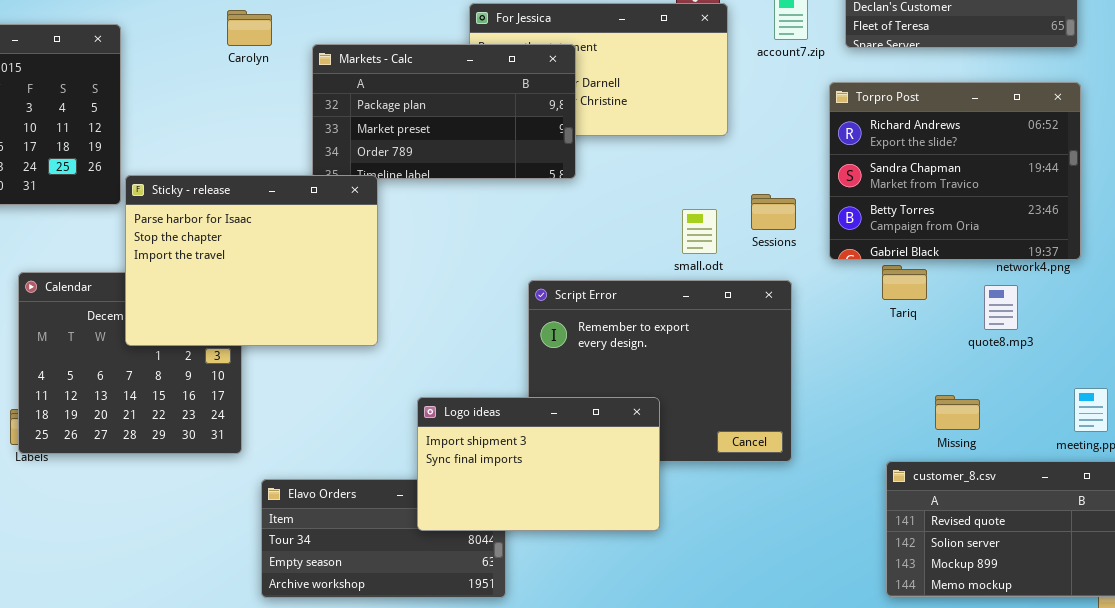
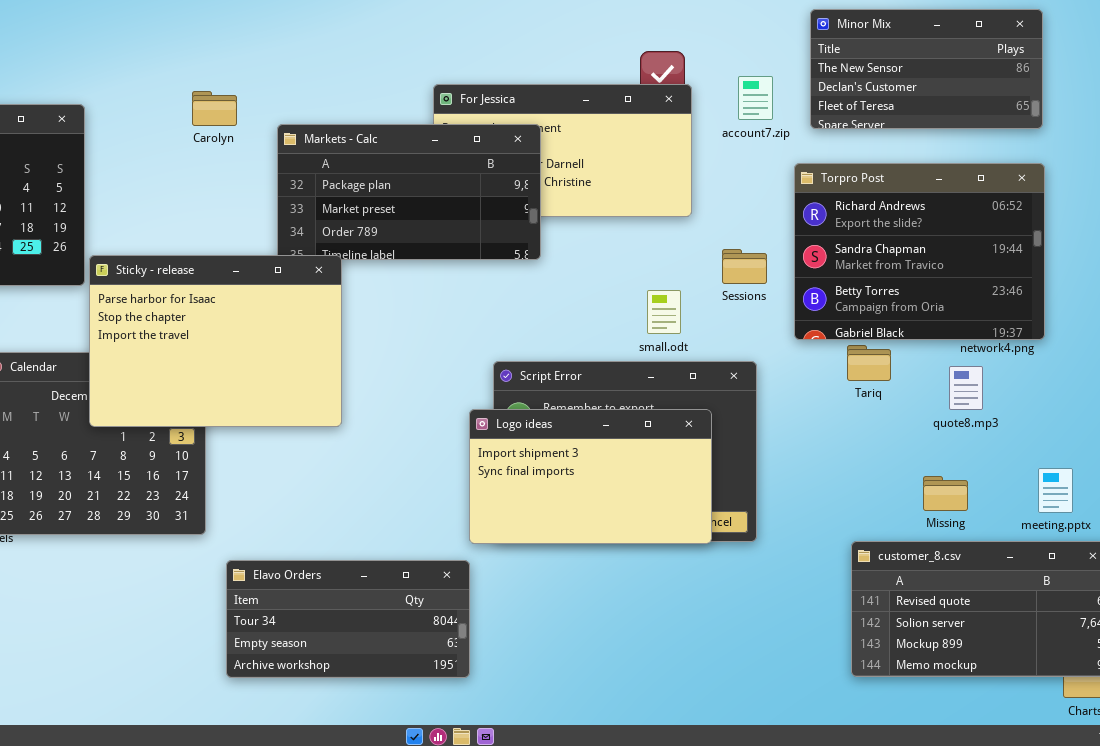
Sessions: [751,194,796,230] -> [722,249,767,284], moved
Missing: [935,395,980,430] -> [923,476,968,511], moved
Logo ideas: [417,397,660,531] -> [469,409,712,544], moved

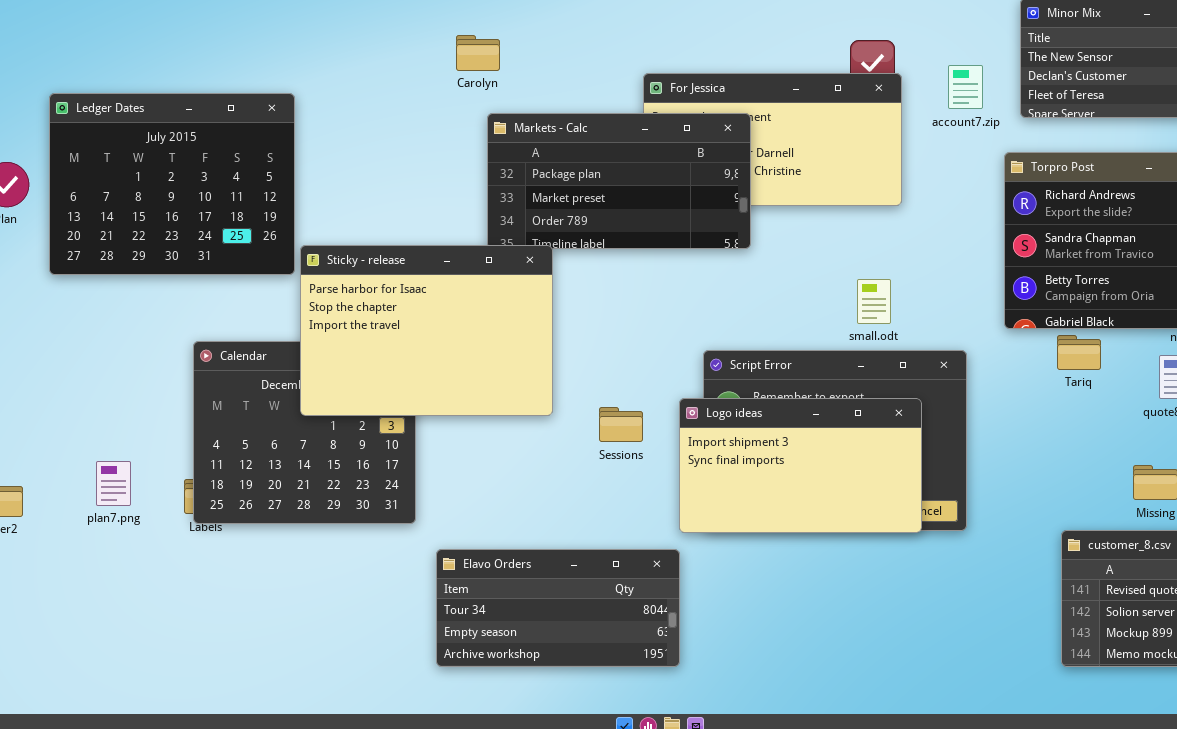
Carolyn: [192,91,237,126] -> [456,35,500,71], moved
Sessions: [722,249,767,284] -> [599,407,643,442], moved

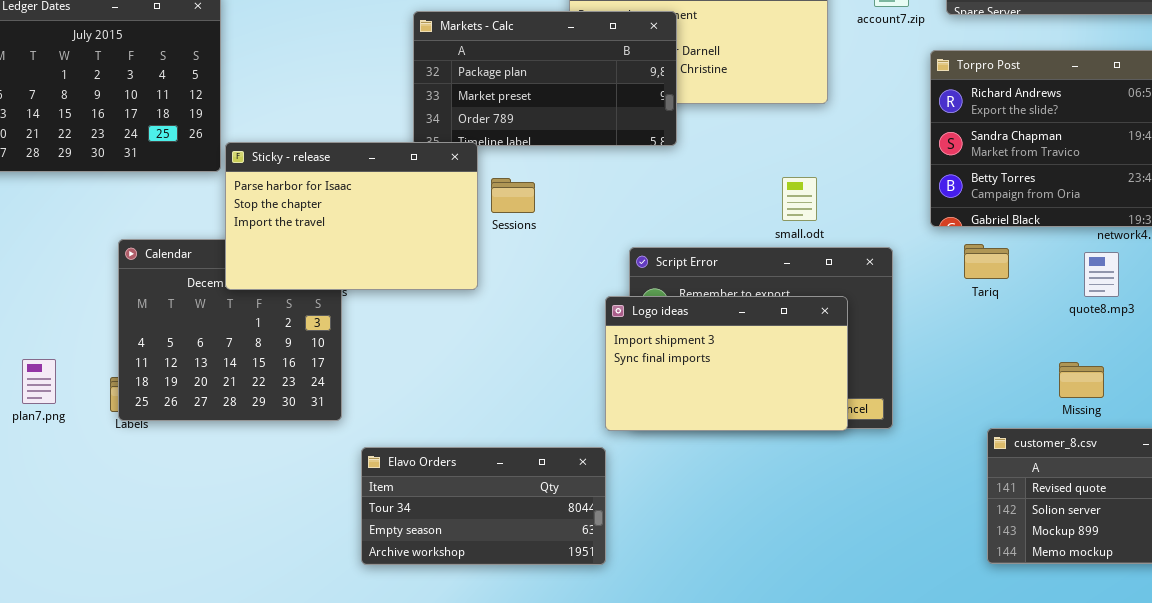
Sticky - release: [300,245,553,416] -> [225,142,478,290], resized
Tariq: [1057,335,1101,370] -> [964,244,1009,279], moved
Sessions: [599,407,643,442] -> [491,178,535,213], moved

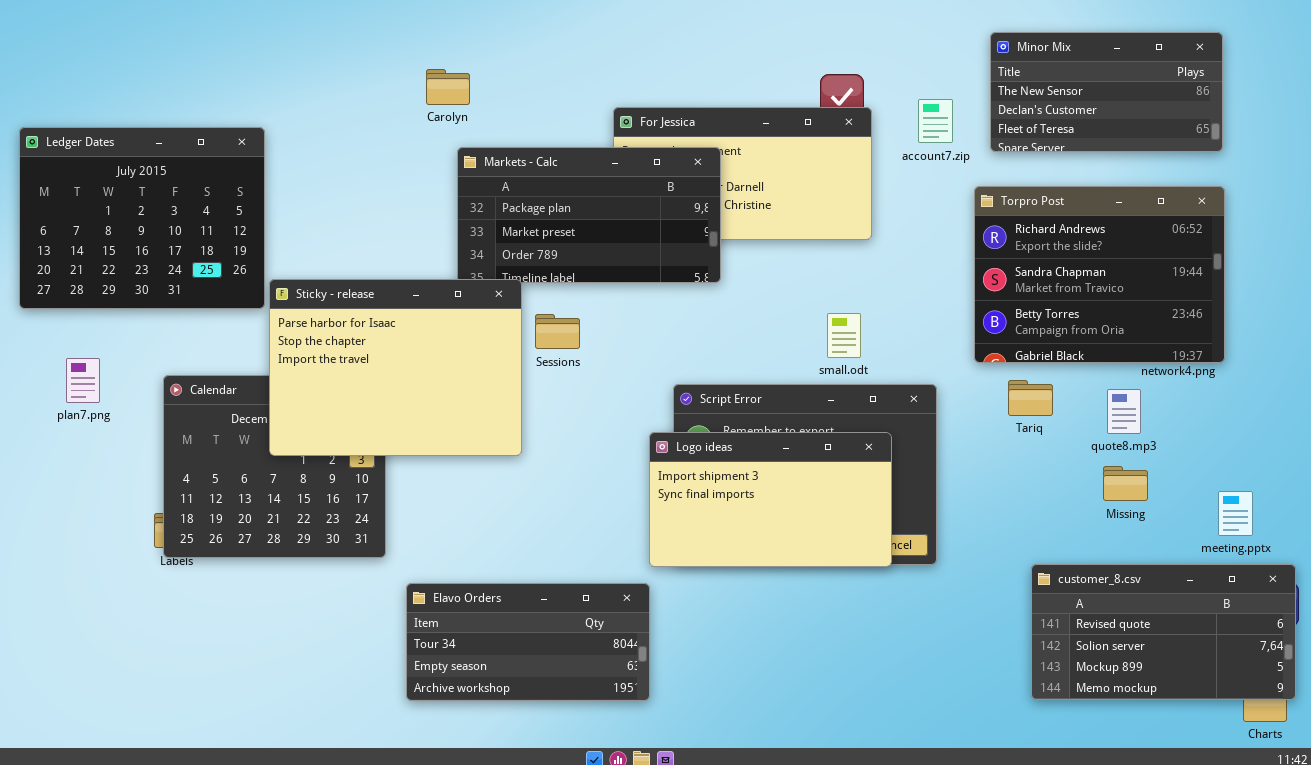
Sticky - release: [225,142,478,290] -> [269,279,522,456], resized
quote8.mp3: [1084,252,1119,297] -> [1107,389,1141,434], moved
plan7.png: [22,359,56,404] -> [66,358,100,403], moved
Missing: [1059,362,1104,398] -> [1103,466,1148,501], moved

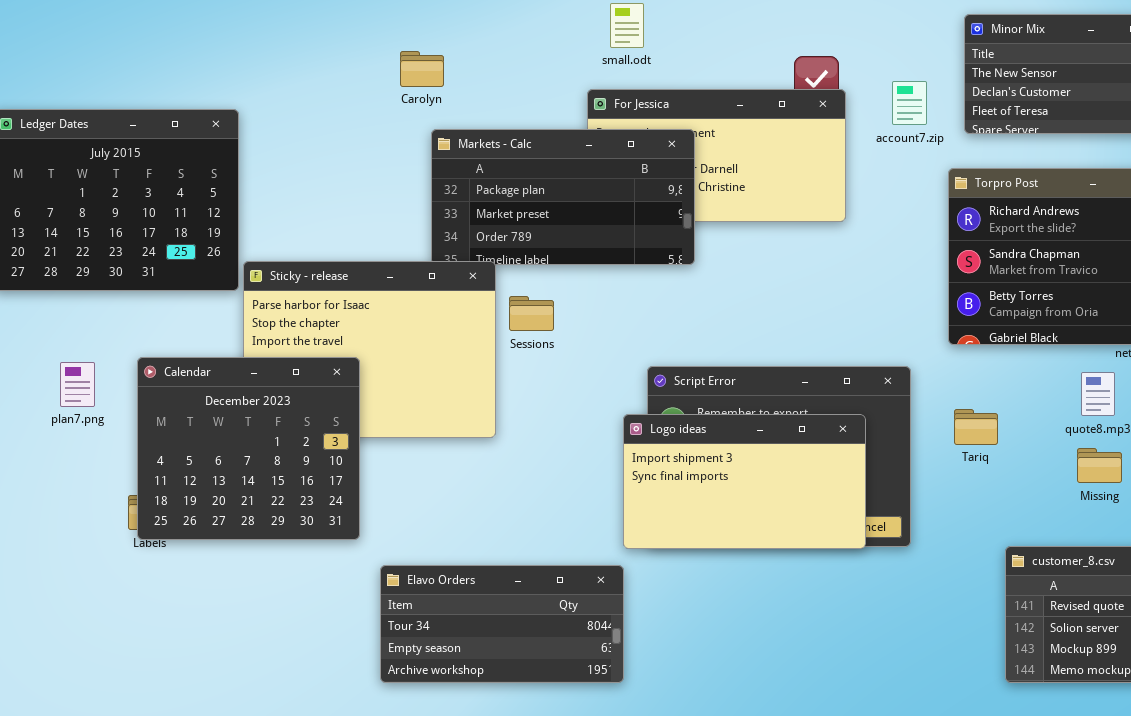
small.odt: [827,313,861,358] -> [610,3,644,48], moved
plan7.png: [66,358,100,403] -> [60,362,95,407], moved
Calendar: [163,375,386,558] -> [137,357,360,540], raised
Tariq: [1008,380,1053,416] -> [954,409,998,445], moved

